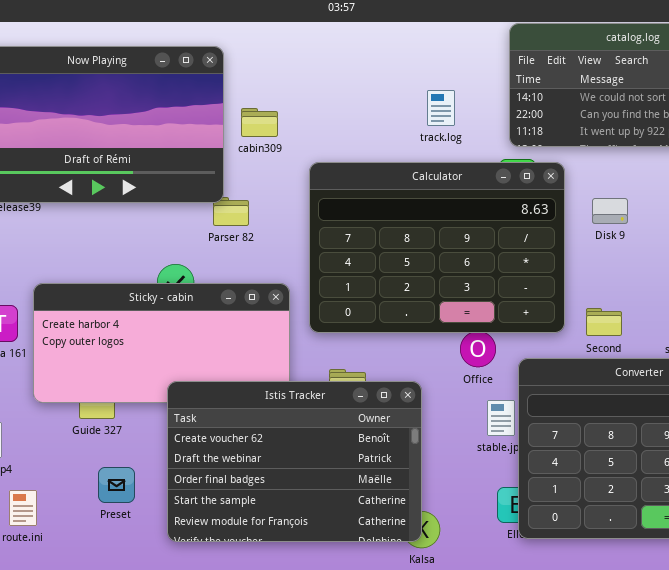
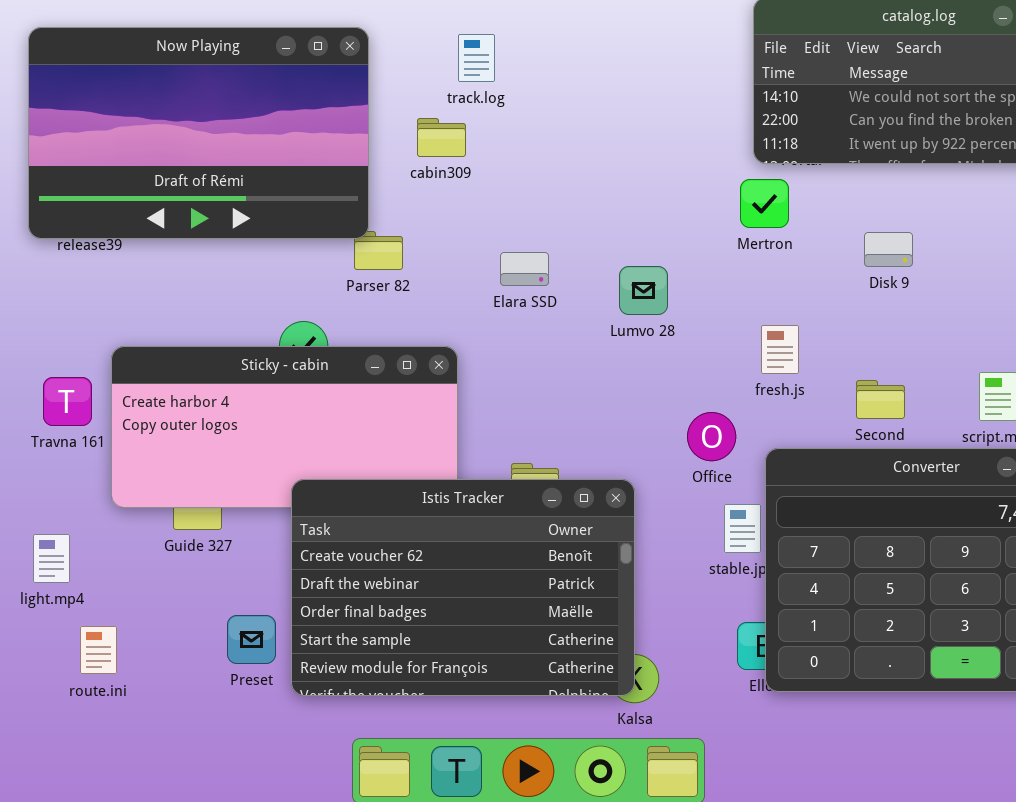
track.log: [427,90,455,126] -> [458,34,495,82], moved
cabin309: [241,108,278,137] -> [417,118,466,157], moved
Calculator: [309,162,565,333] -> none, closed
Preset: [98,467,135,503] -> [227,615,276,664], moved

